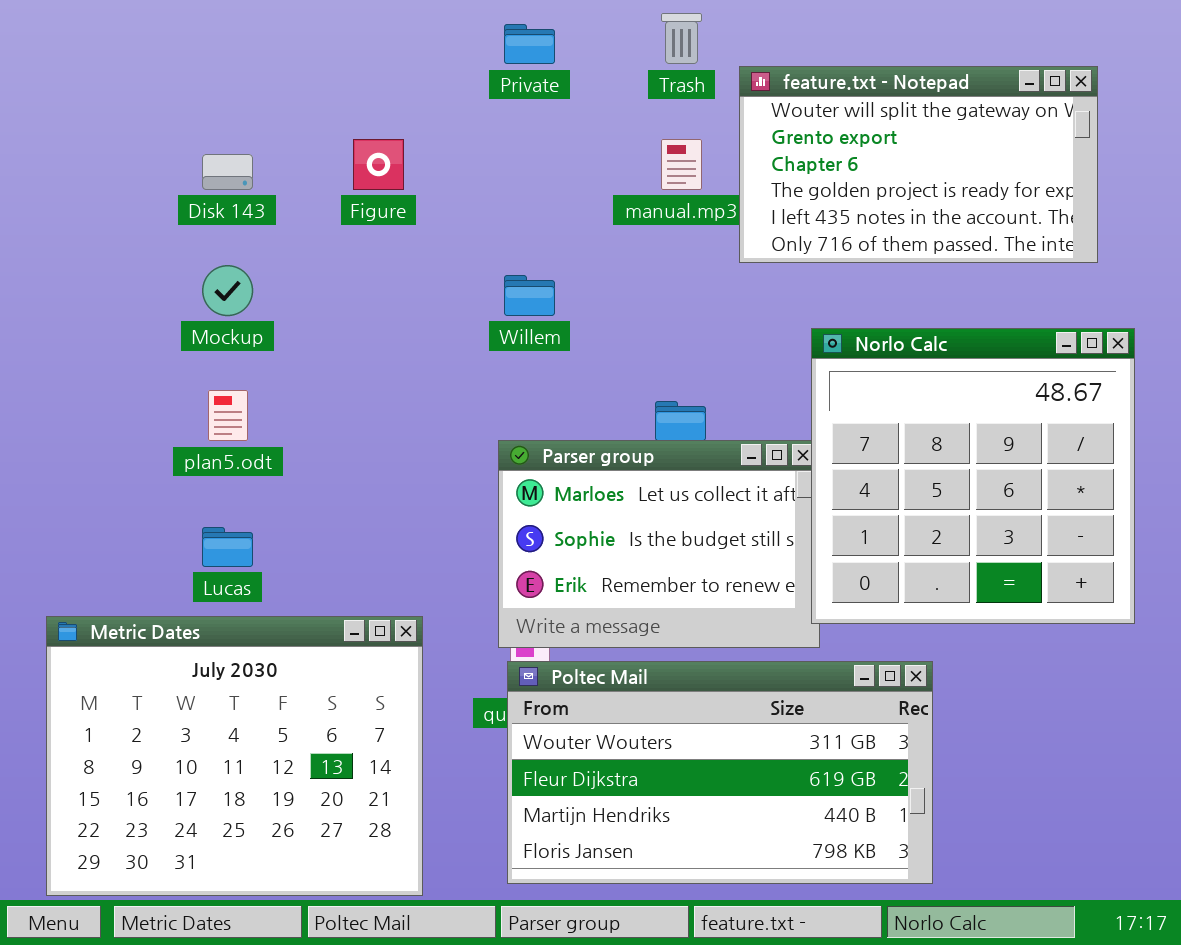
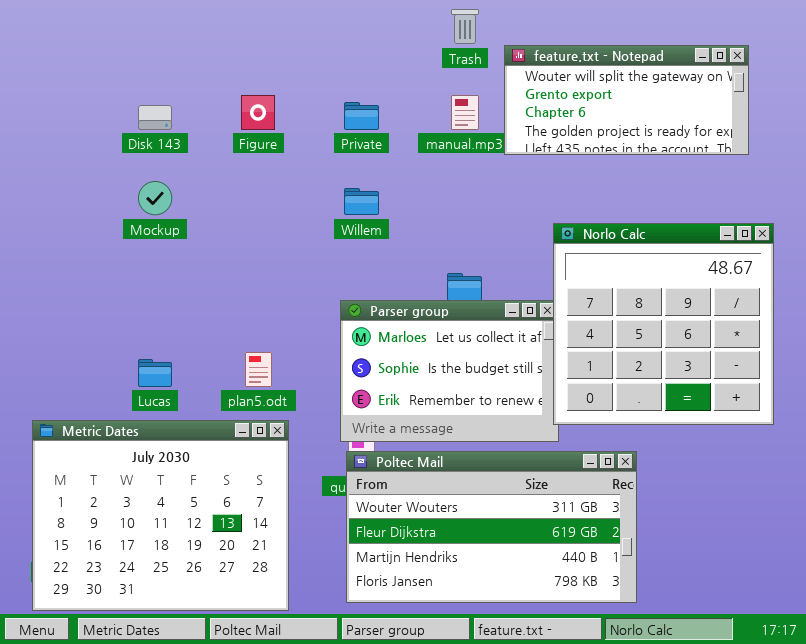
Private: [504,24,555,64] -> [344,102,379,130], moved
feature.txt - Notepad: [739,66,1098,263] -> [504,45,749,155], resized
plan5.odt: [208,390,248,441] -> [245,352,272,387], moved

